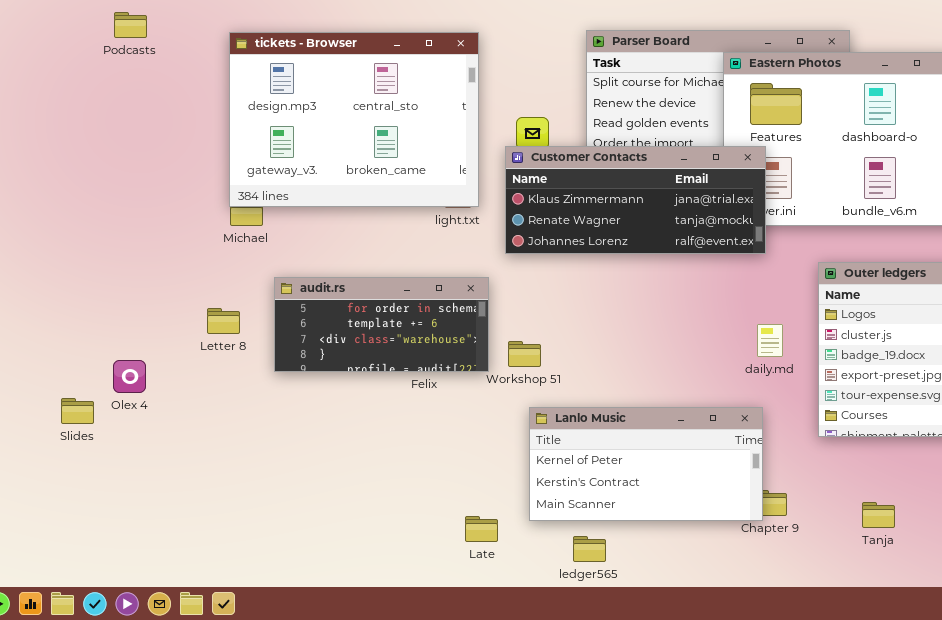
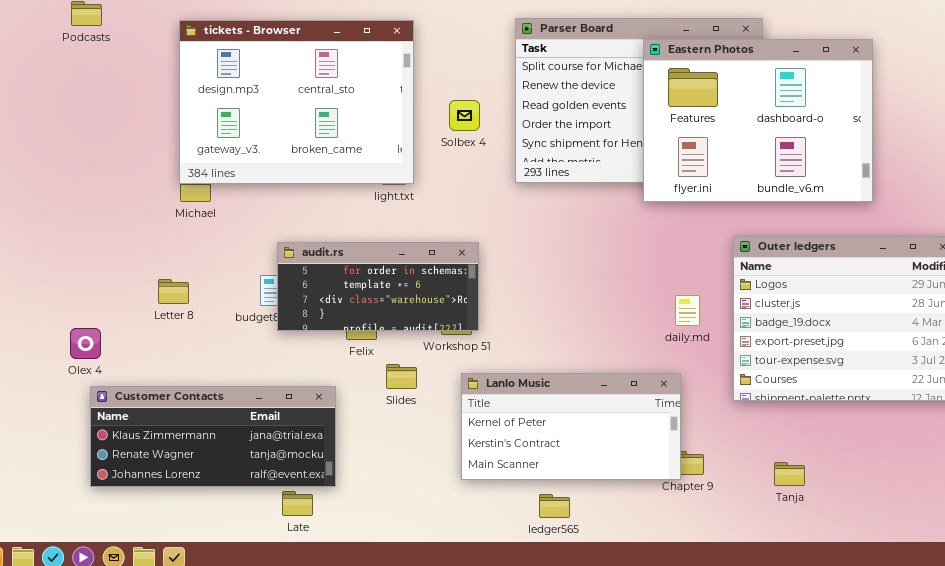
Customer Contacts: [505,146,766,254] -> [90,386,336,487], moved
audit.rs: [274,277,489,372] -> [277,242,479,331], moved
Slides: [61,398,94,424] -> [386,364,417,389], moved
Late: [465,516,498,542] -> [282,491,313,516], moved
ledger565: [573,536,606,562] -> [539,494,570,518], moved

